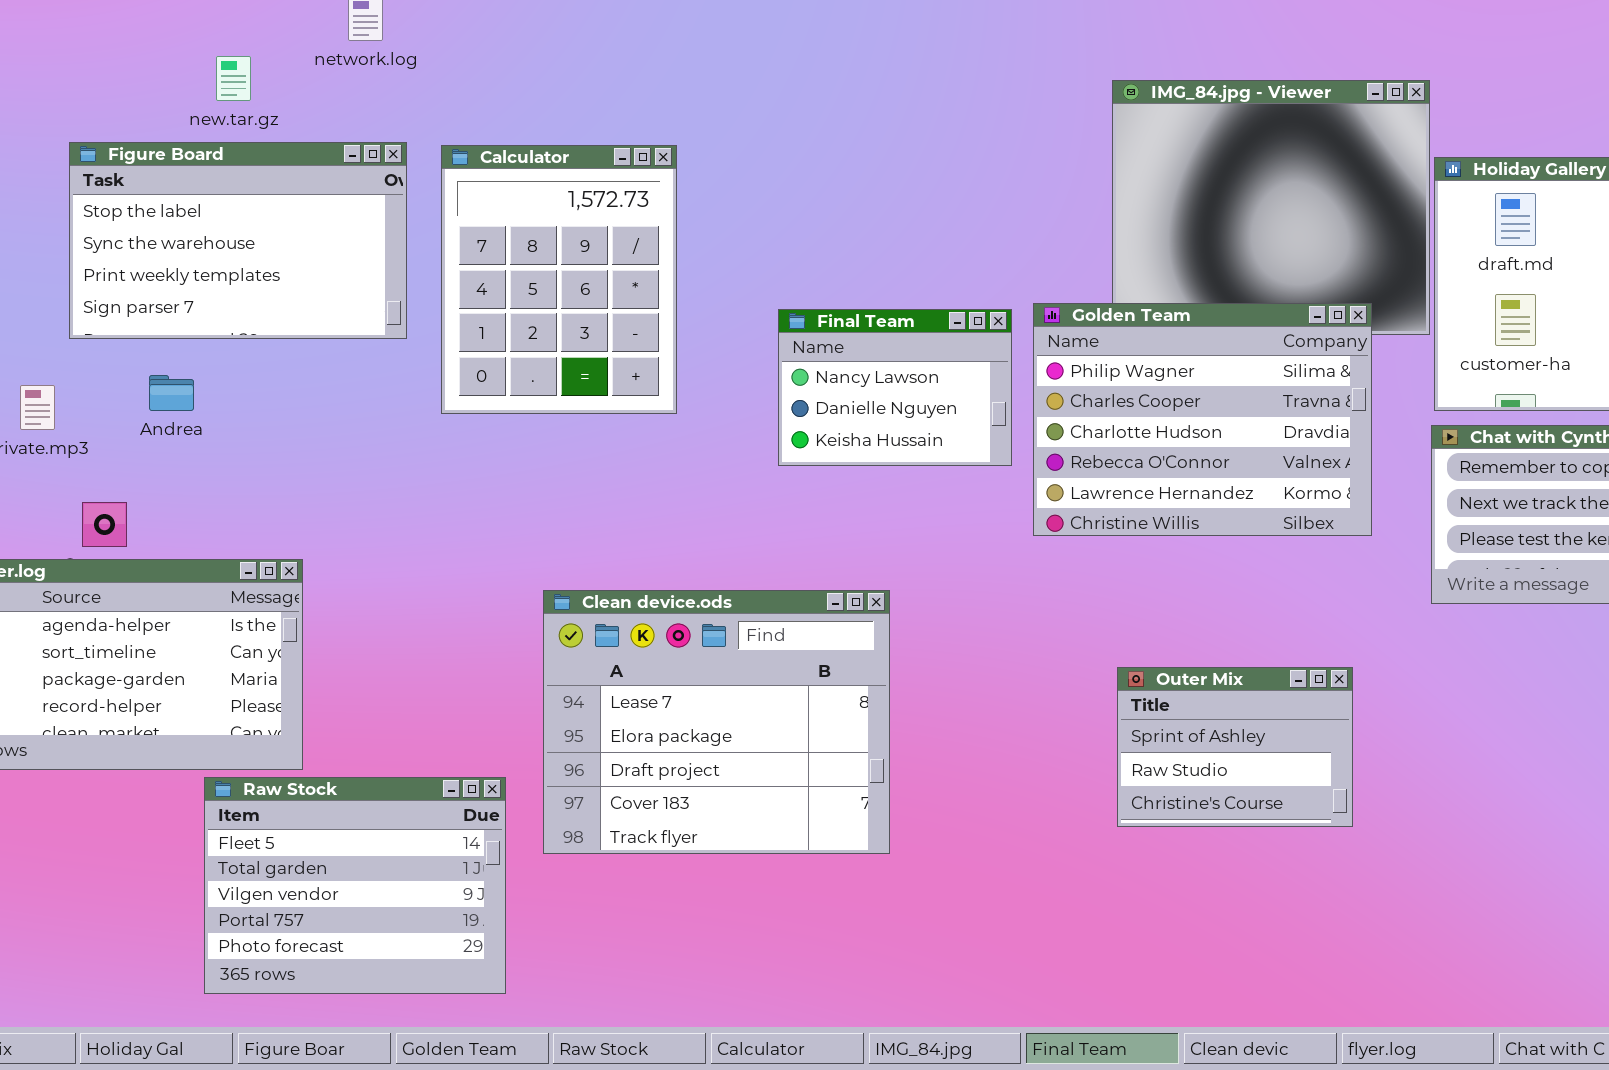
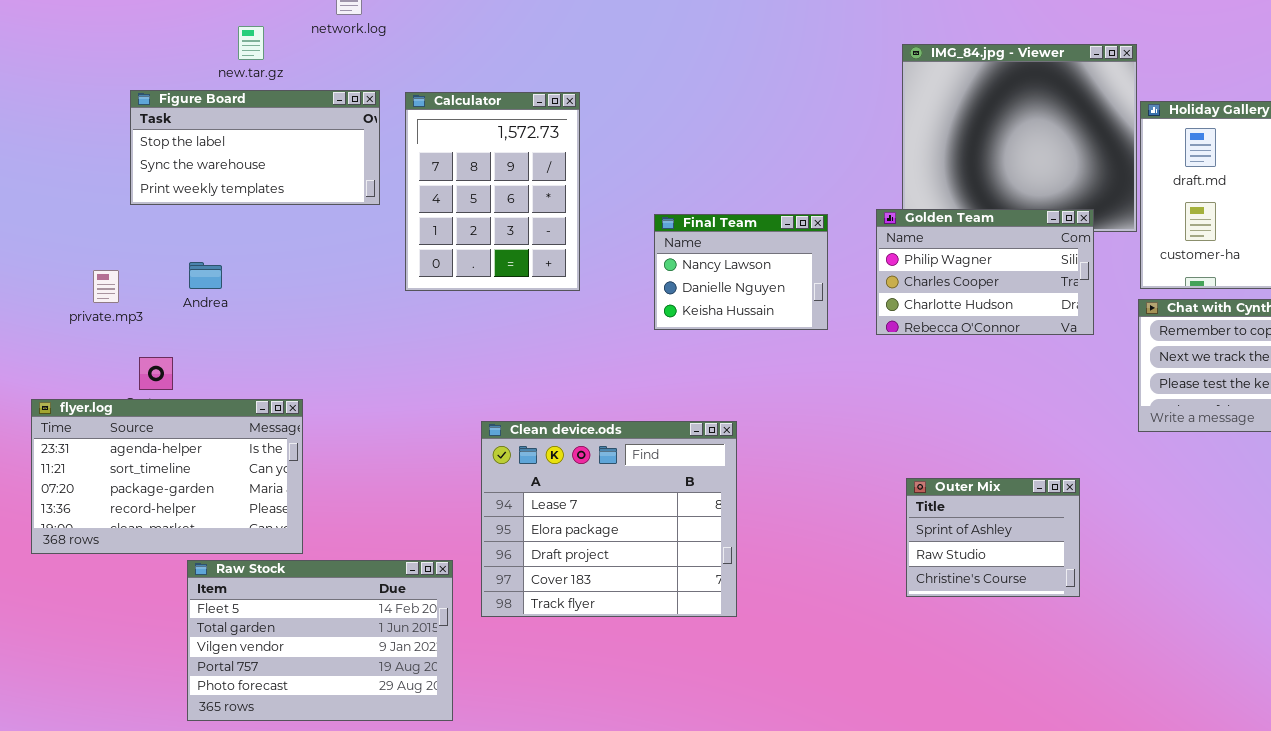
Figure Board: [69,142,407,339] -> [130,90,380,205], resized
Golden Team: [1033,303,1372,536] -> [876,209,1094,335], resized
Raw Stock: [204,777,506,994] -> [187,560,453,721], resized

